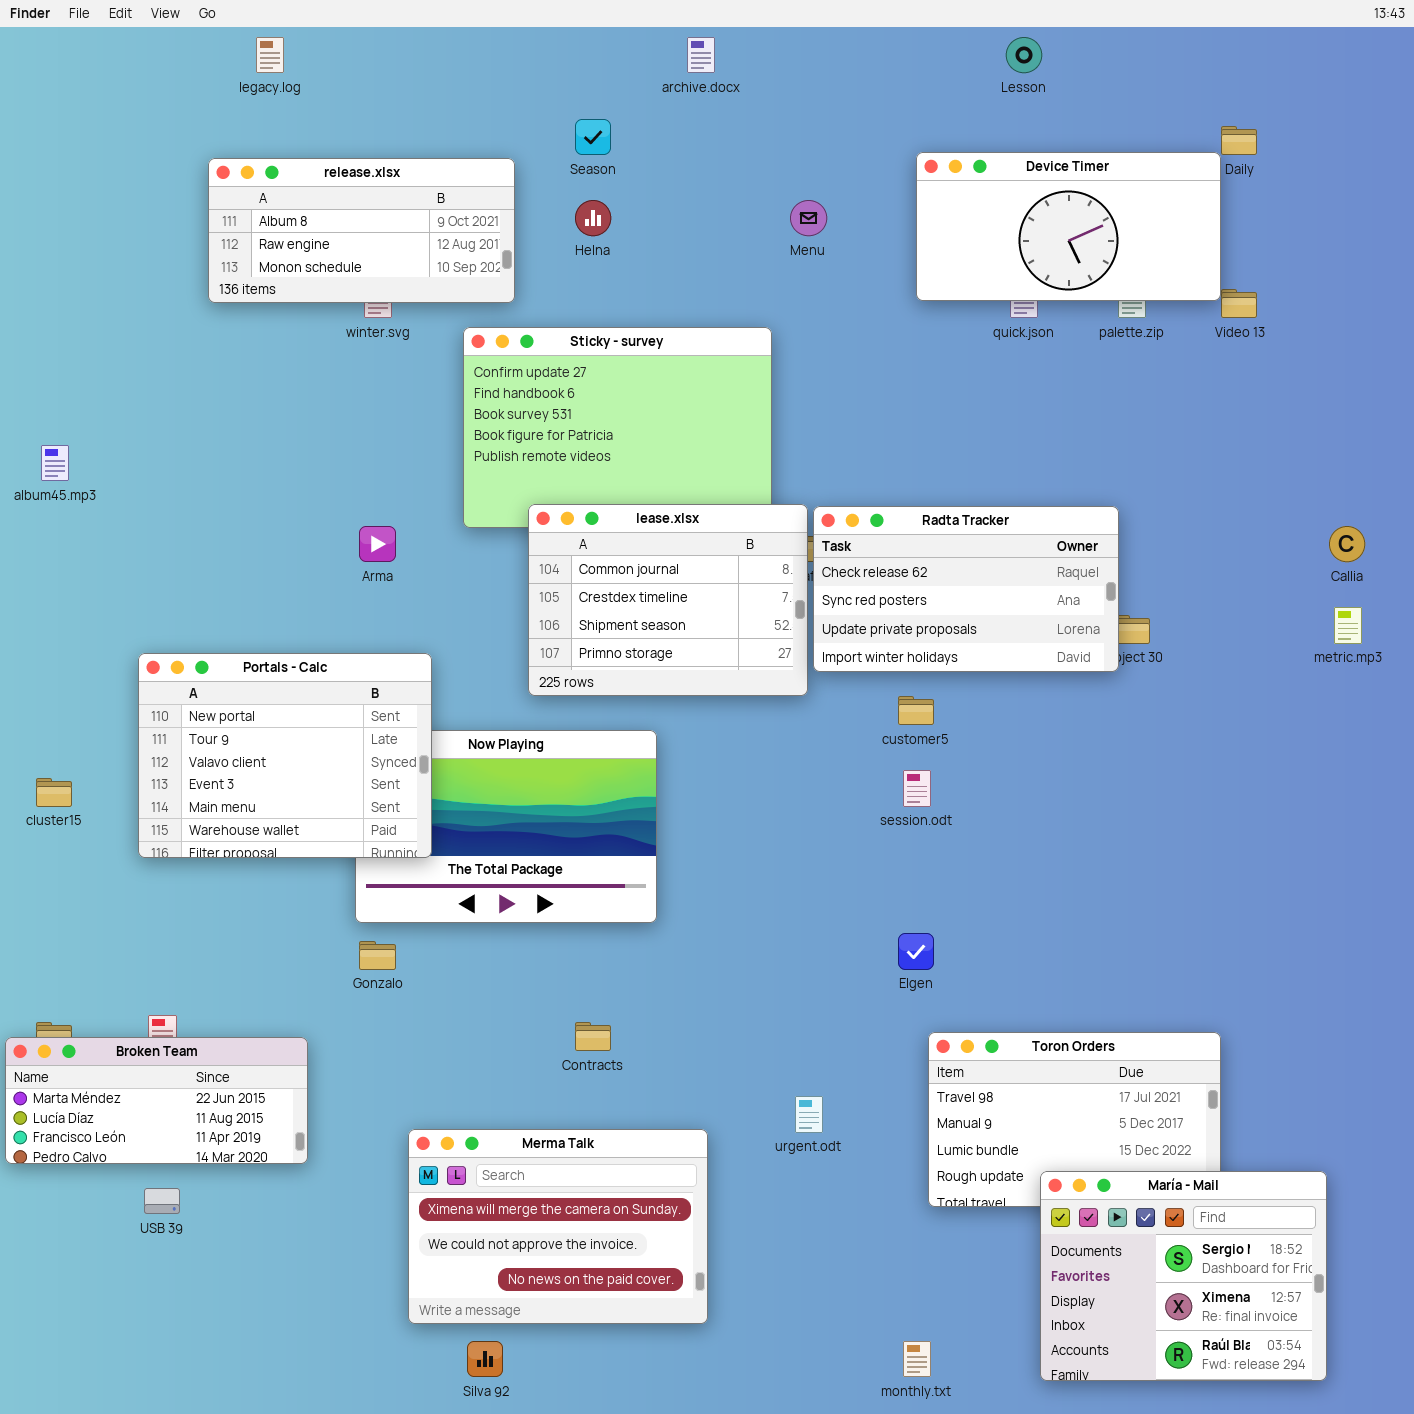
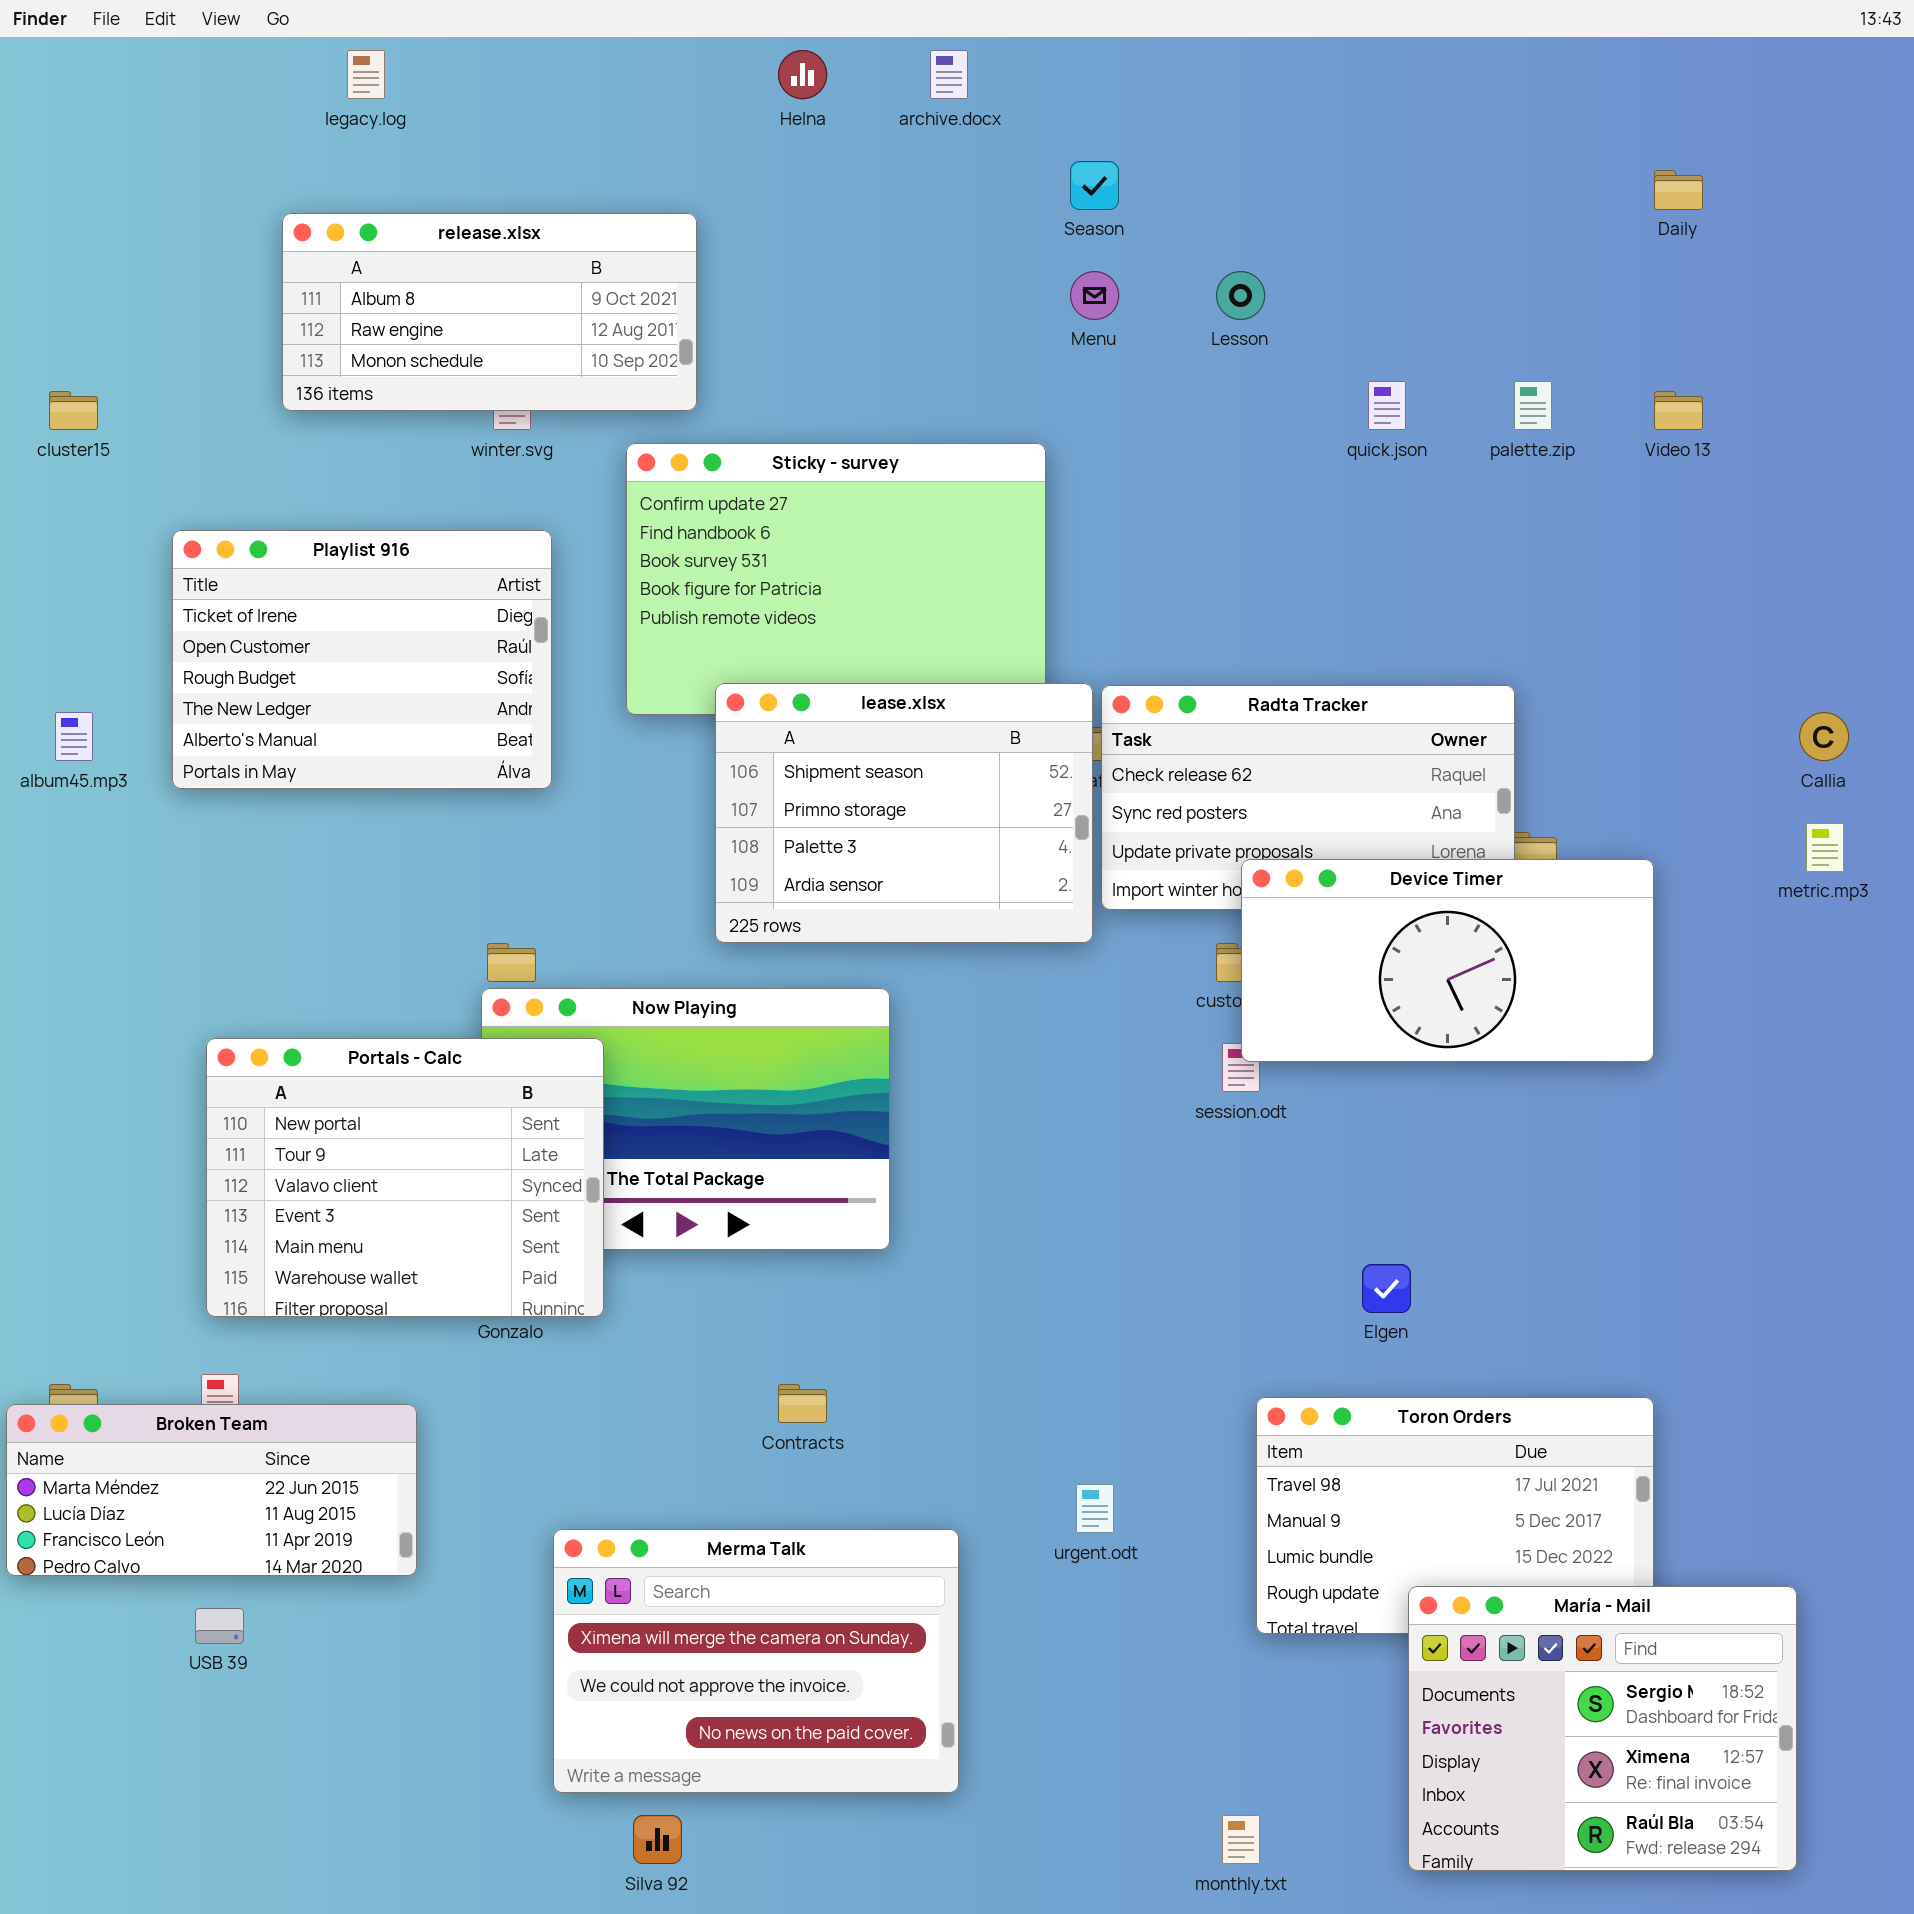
Lesson: [1006,37,1042,73] -> [1216,271,1265,320], moved
Season: [575,119,611,155] -> [1070,161,1119,210], moved
Device Timer: [916,152,1221,301] -> [1241,859,1654,1062], moved
Helna: [575,200,611,236] -> [778,50,827,99], moved
Playlist 916: none -> [172,530,552,789], opened
album45.mp3: [41,445,69,481] -> [55,712,93,761], moved
lease.xlsx: [528,504,808,696] -> [715,683,1093,943], scrolled down 2 rows
Portals - Calc: [138,653,432,858] -> [206,1038,604,1317], moved
cluster15: [36,778,72,807] -> [49,391,98,430], moved
Elgen: [898,933,934,970] -> [1362,1264,1411,1313], moved

